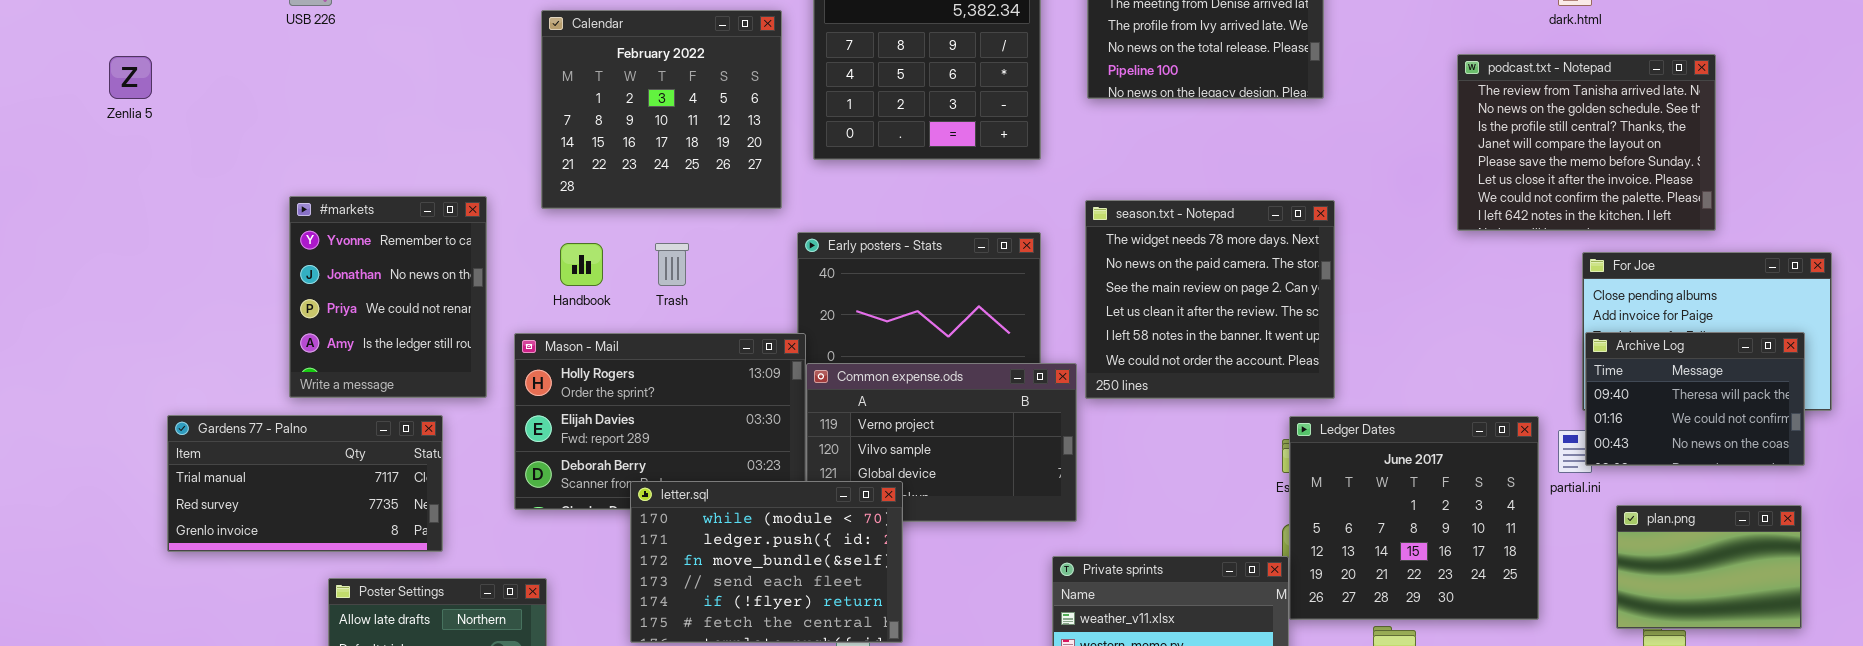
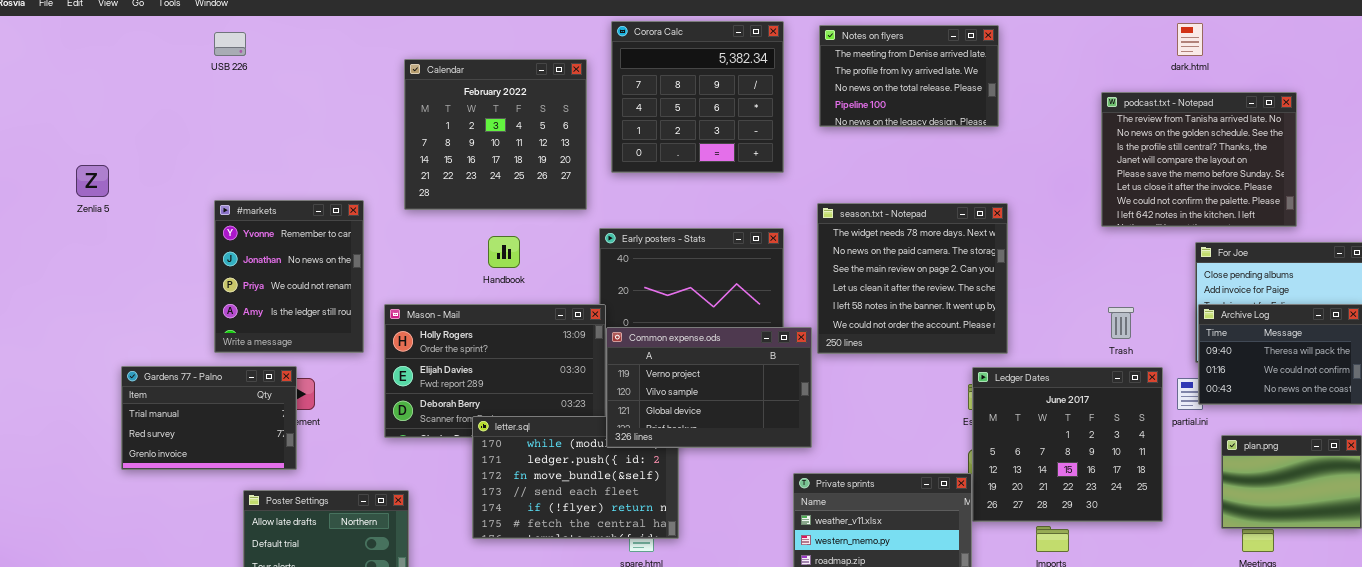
Zenlia 5: [109,56,152,99] -> [76,165,109,197], moved
Handbook: [560,243,603,286] -> [488,236,520,268], moved
Trash: [655,243,689,286] -> [1108,307,1134,339], moved
Common expense.ods: [806,363,1077,522] -> [606,327,812,448], raised
Gardens 77 - Palno: [167,415,443,552] -> [121,366,297,470], resized

